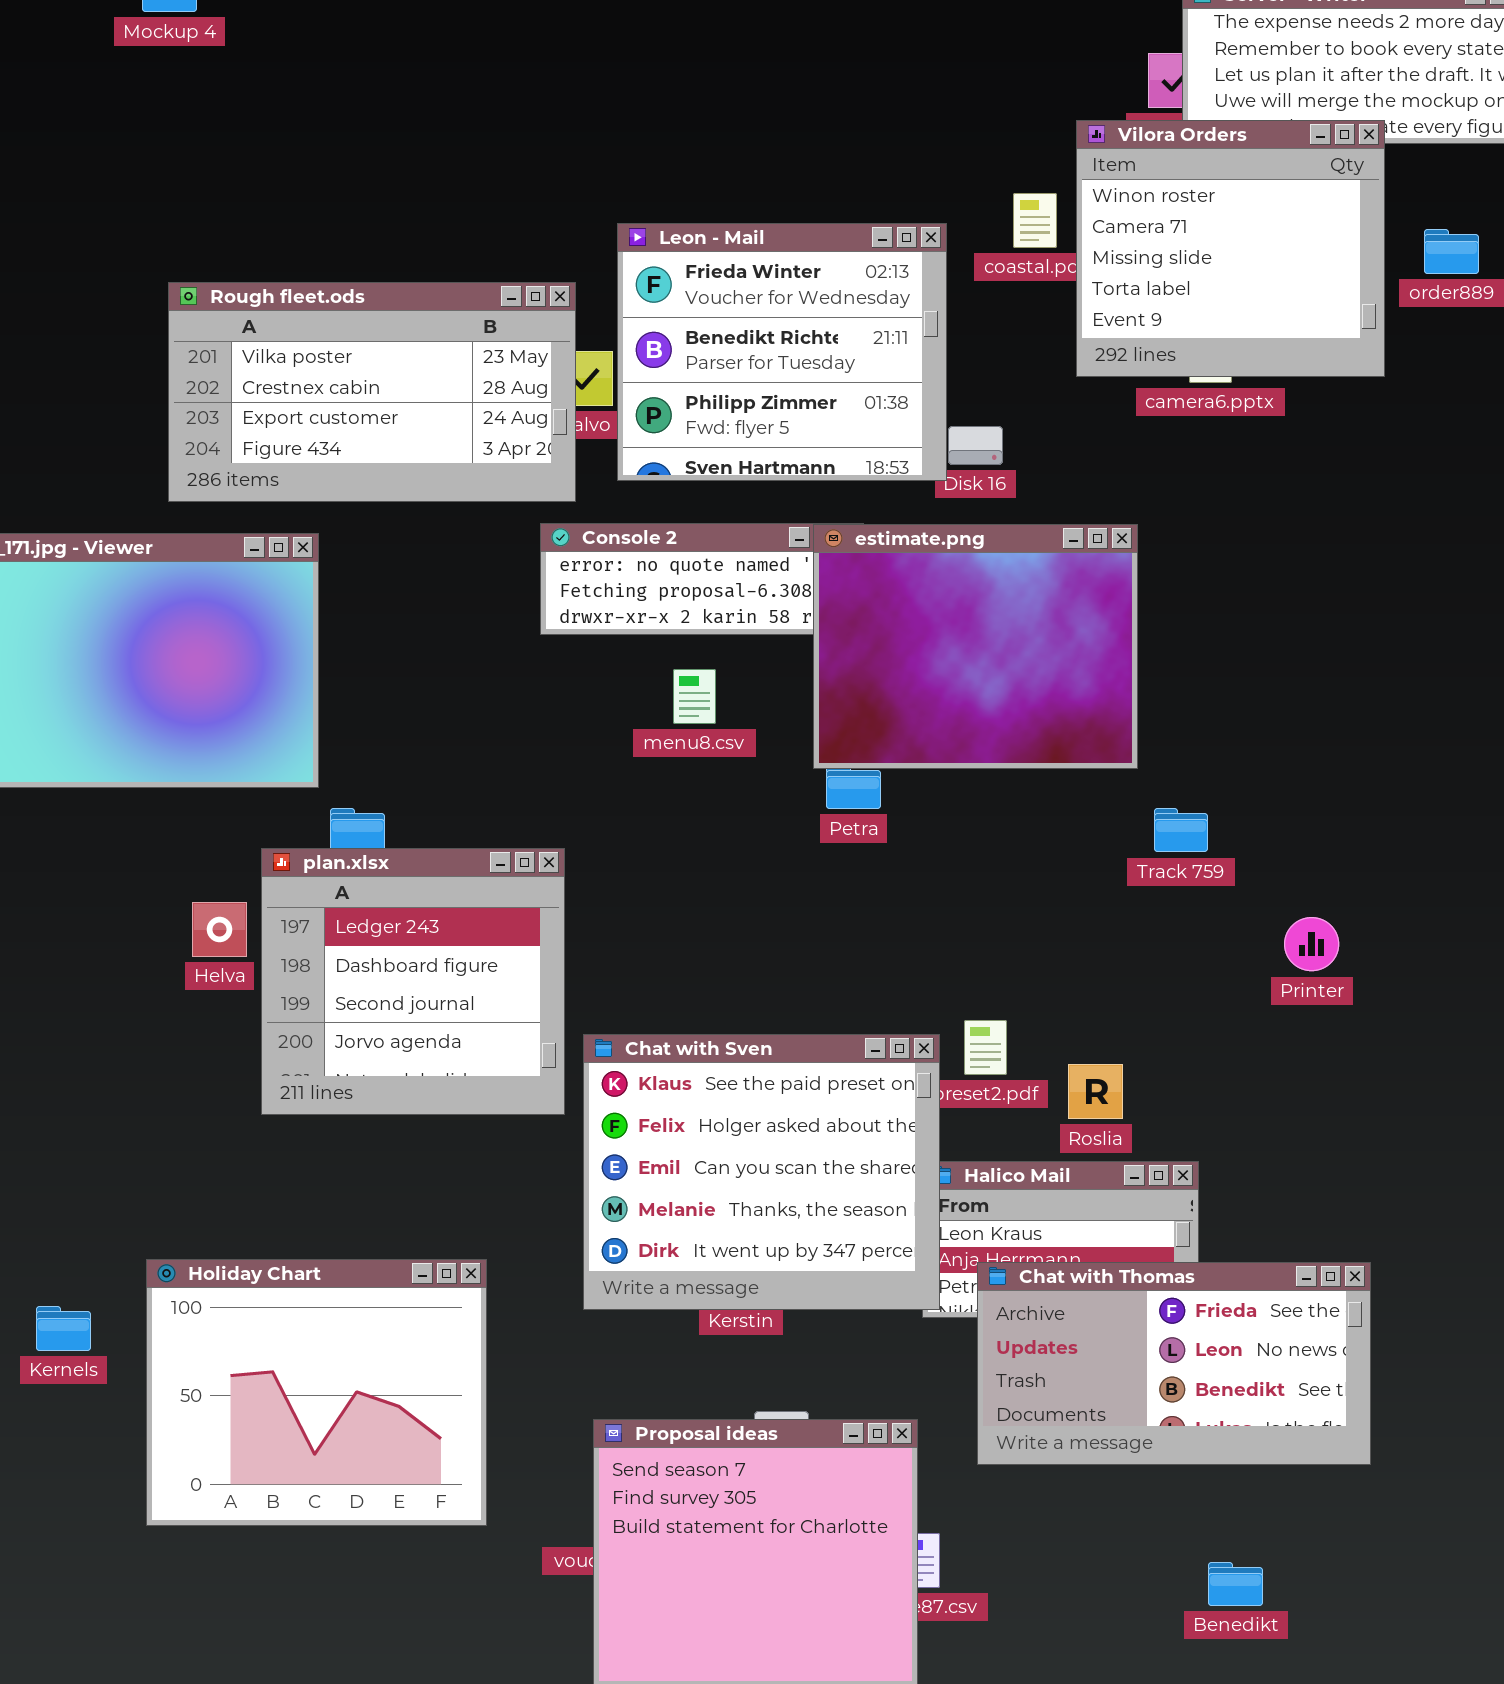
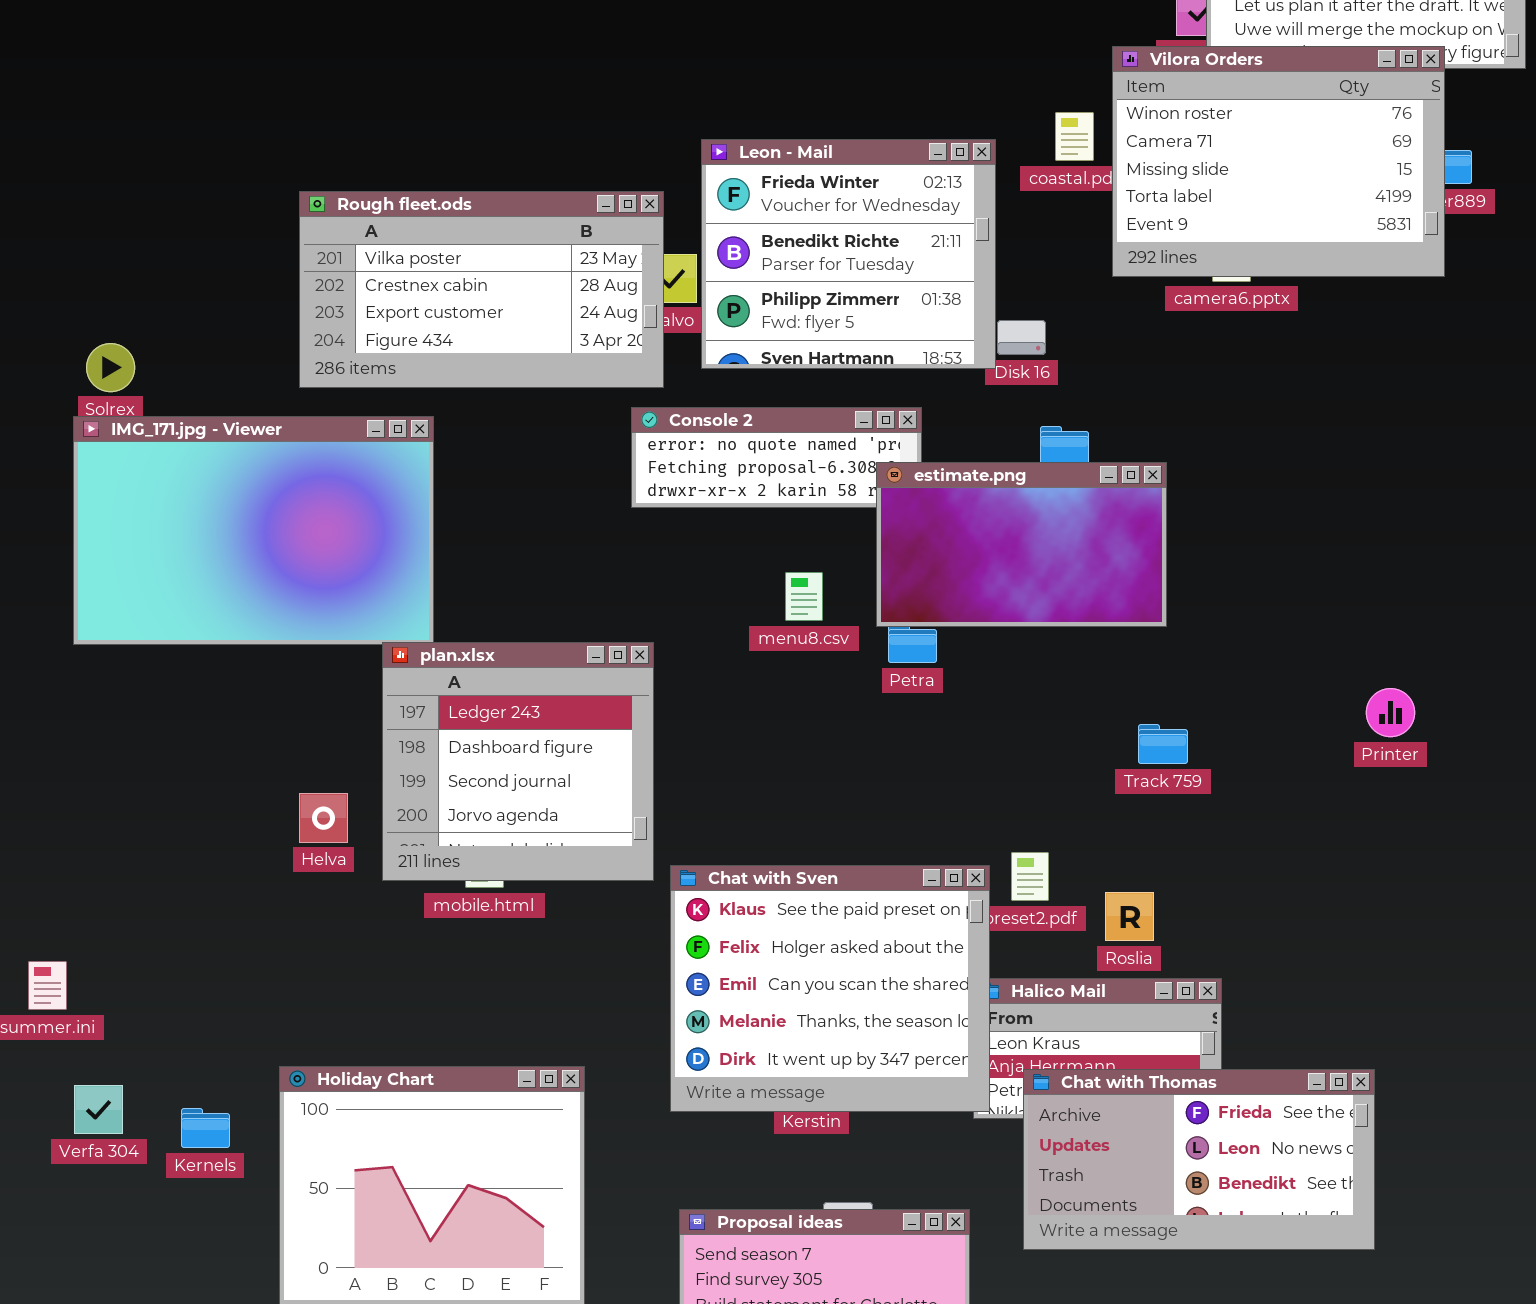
Vilora Orders: [1076,120,1385,377] -> [1112,46,1445,277], resized
estimate.png: [813,524,1138,769] -> [876,462,1167,627], resized
menu8.csv: [673,669,716,724] -> [785,572,823,621], moved
Track 759: [1154,808,1208,852] -> [1138,724,1188,764], moved
plan.xlsx: [261,848,565,1115] -> [382,642,654,881], moved
Helva: [192,902,247,957] -> [299,793,348,843], moved
Printer: [1284,917,1339,971] -> [1366,688,1415,737], moved

